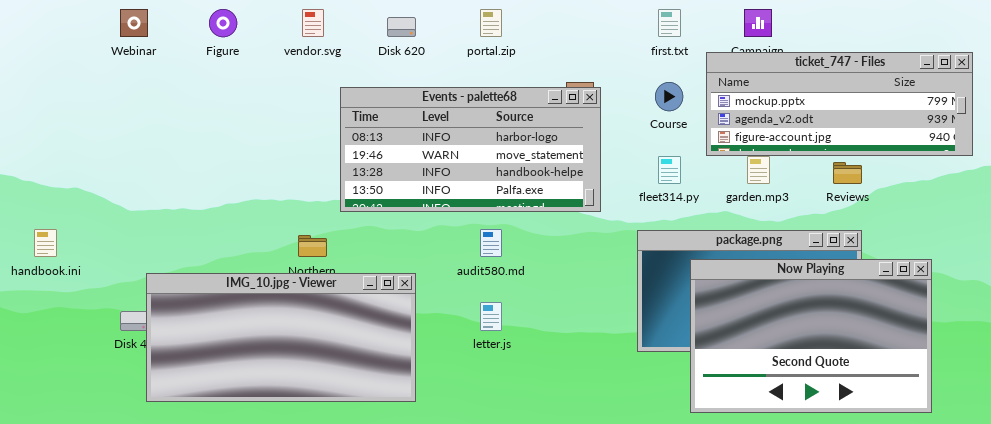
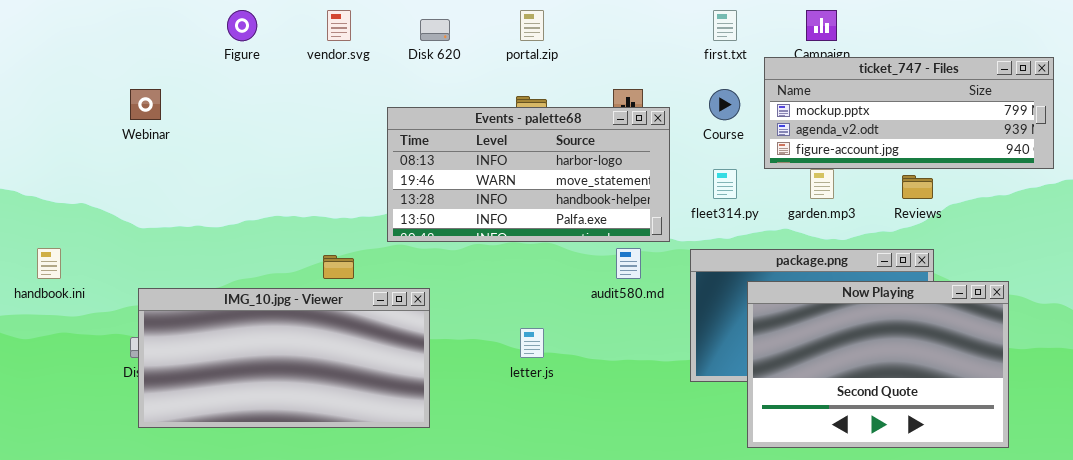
Webinar: [120,9,148,37] -> [130,89,161,120], moved
Events - palette68: [340,87,601,212] -> [387,107,670,242], moved
audit580.md: [480,229,502,257] -> [616,248,641,279], moved
IMG_10.jpg - Viewer: [146,273,416,402] -> [138,288,430,428], moved

